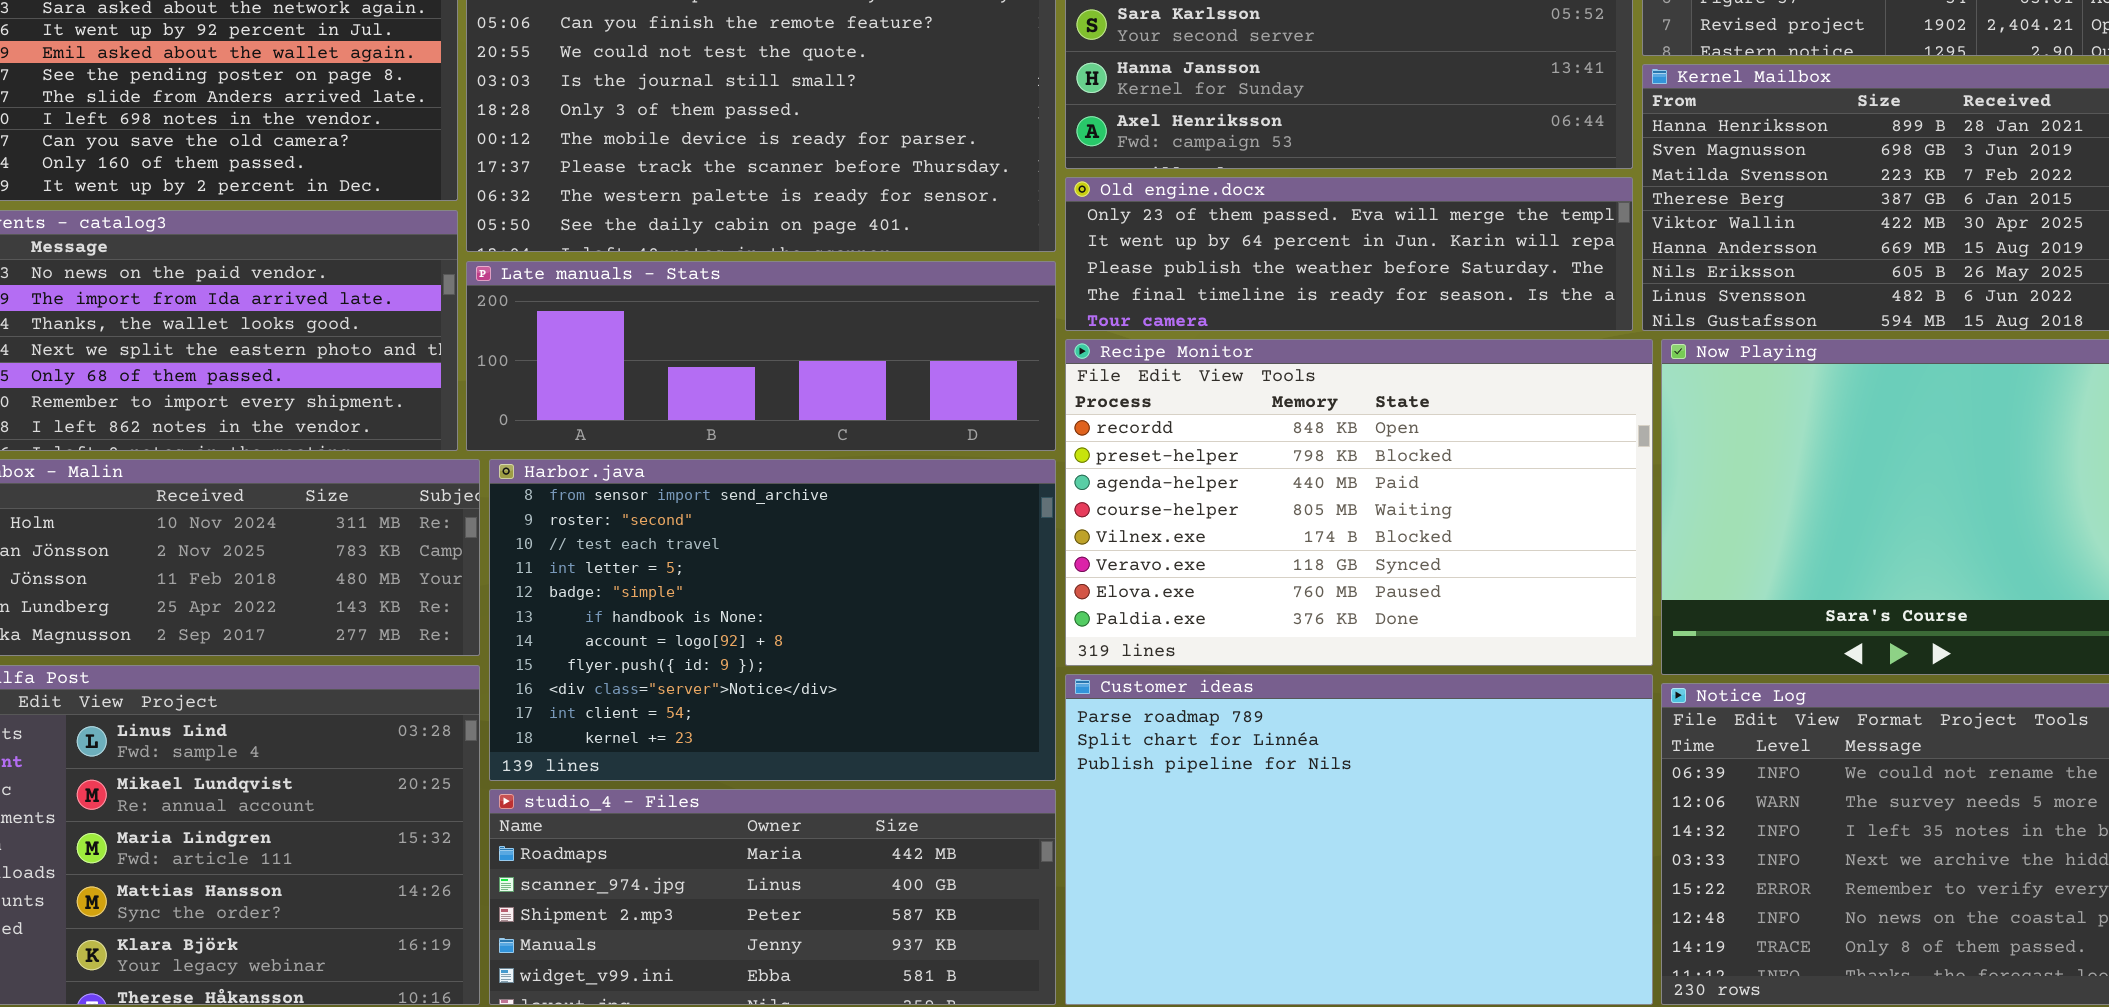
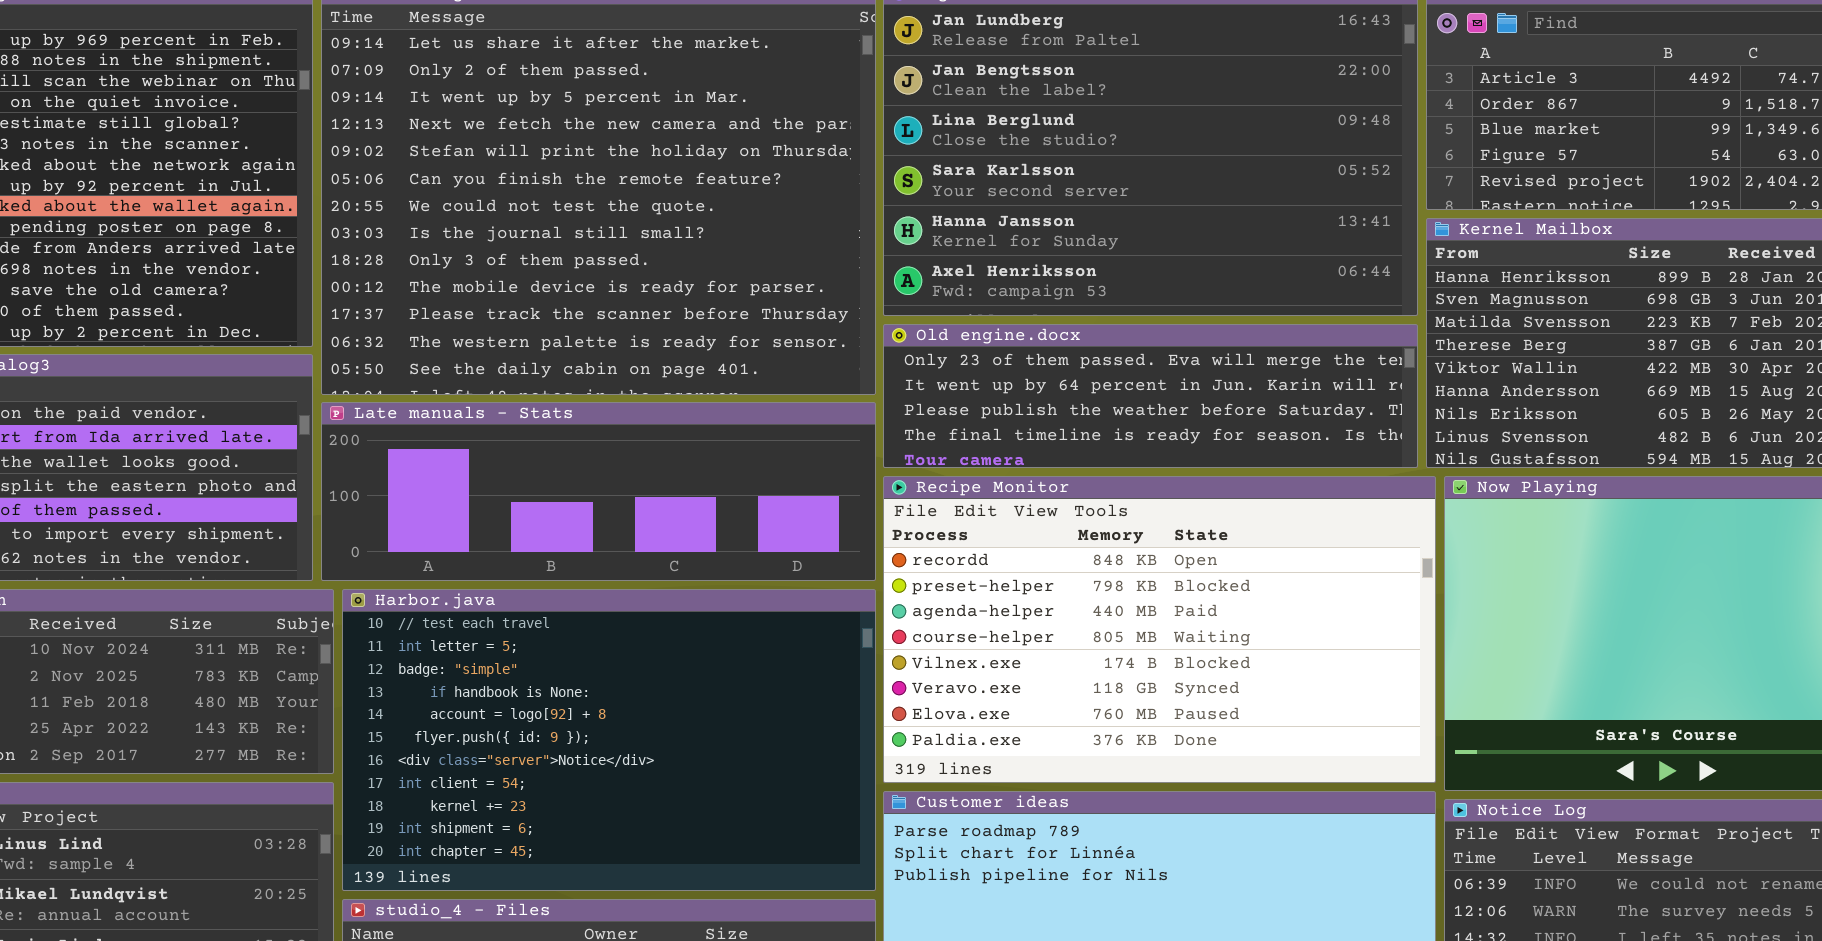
Harbor.java: [489,459,1056,781] -> [342,589,876,891], scrolled down 2 rows

